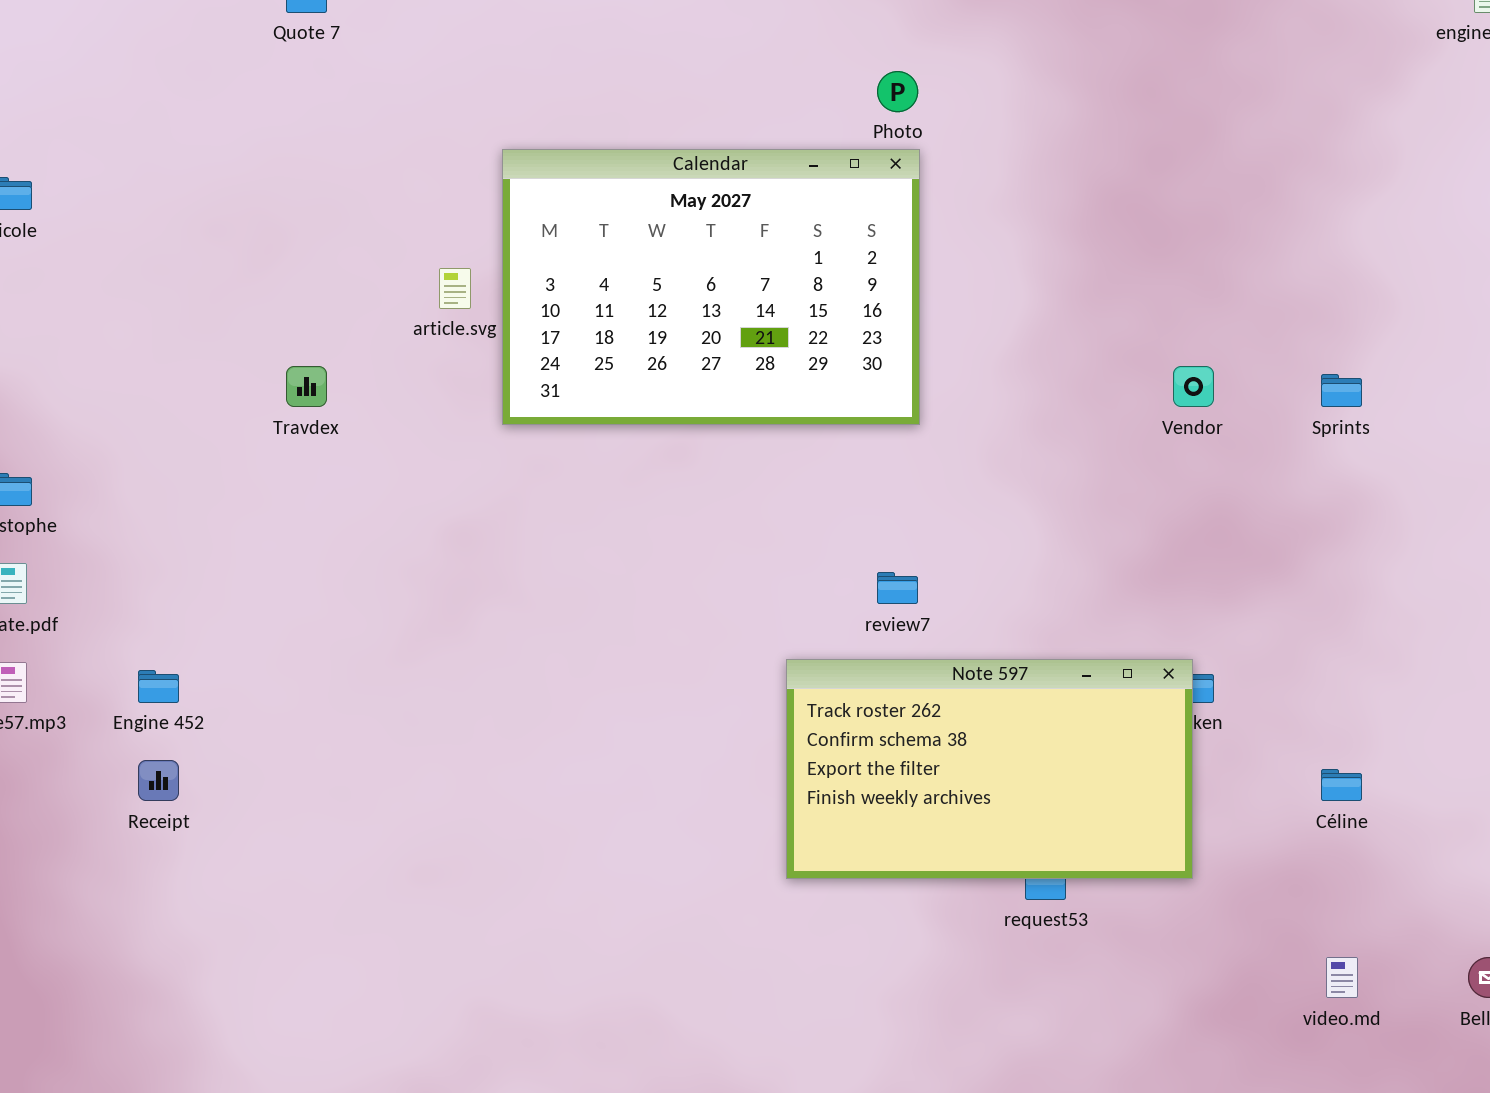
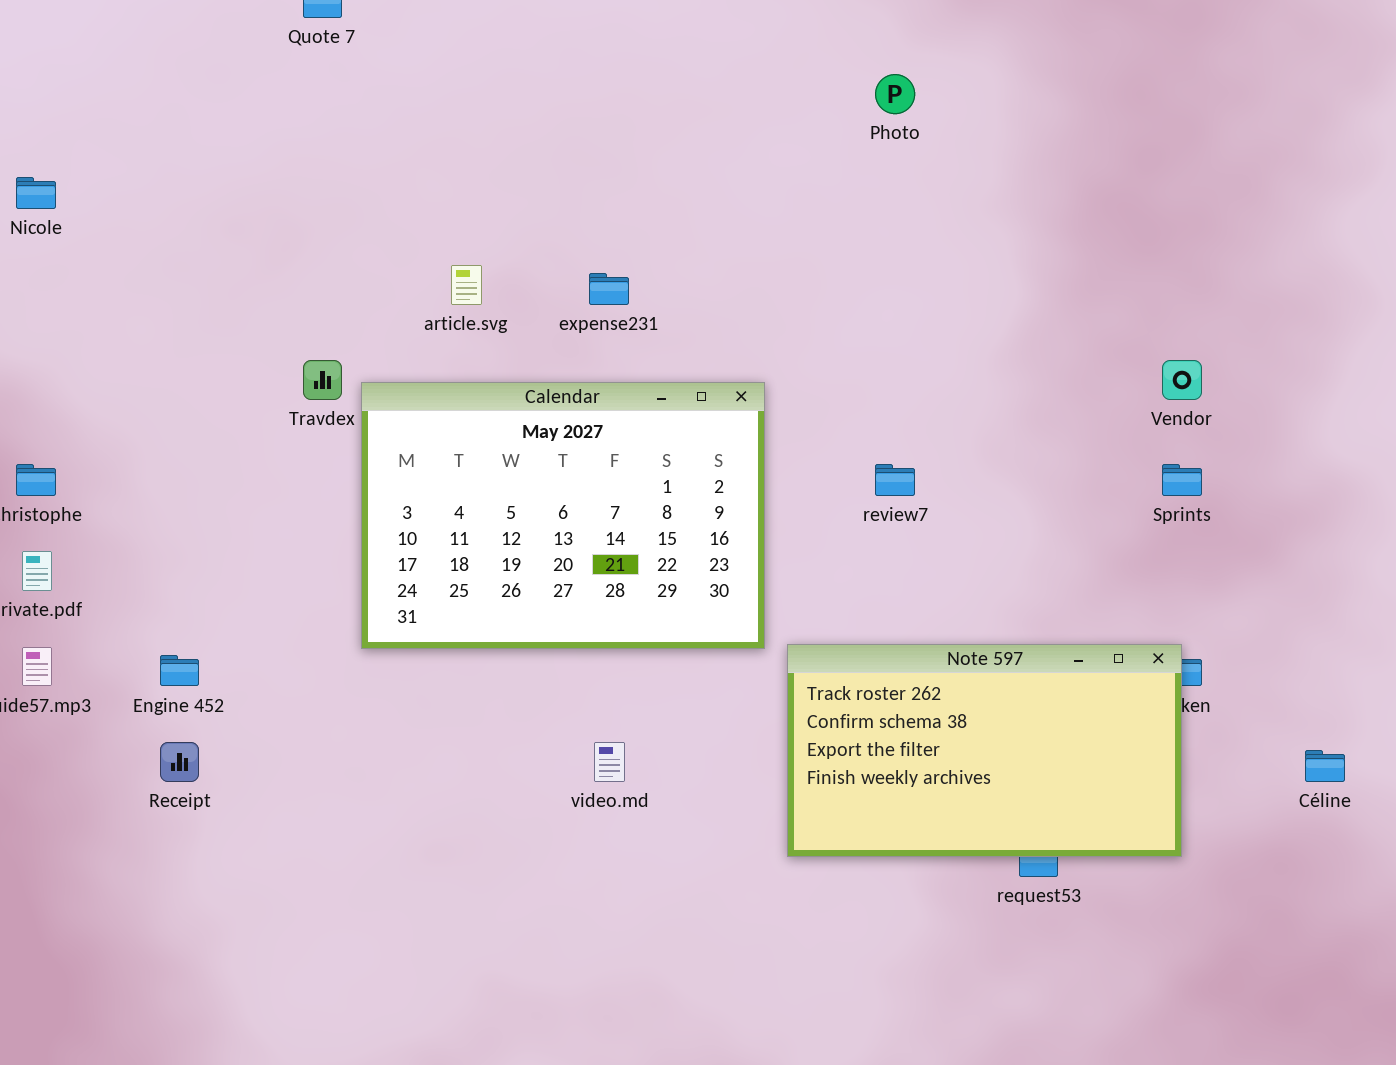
Calendar: [502,149,920,425] -> [361,382,765,649], moved
Sprints: [1321,374,1362,407] -> [1162,464,1202,496], moved
review7: [877,572,918,604] -> [875,464,915,496], moved
video.md: [1326,957,1358,998] -> [594,742,625,782], moved

